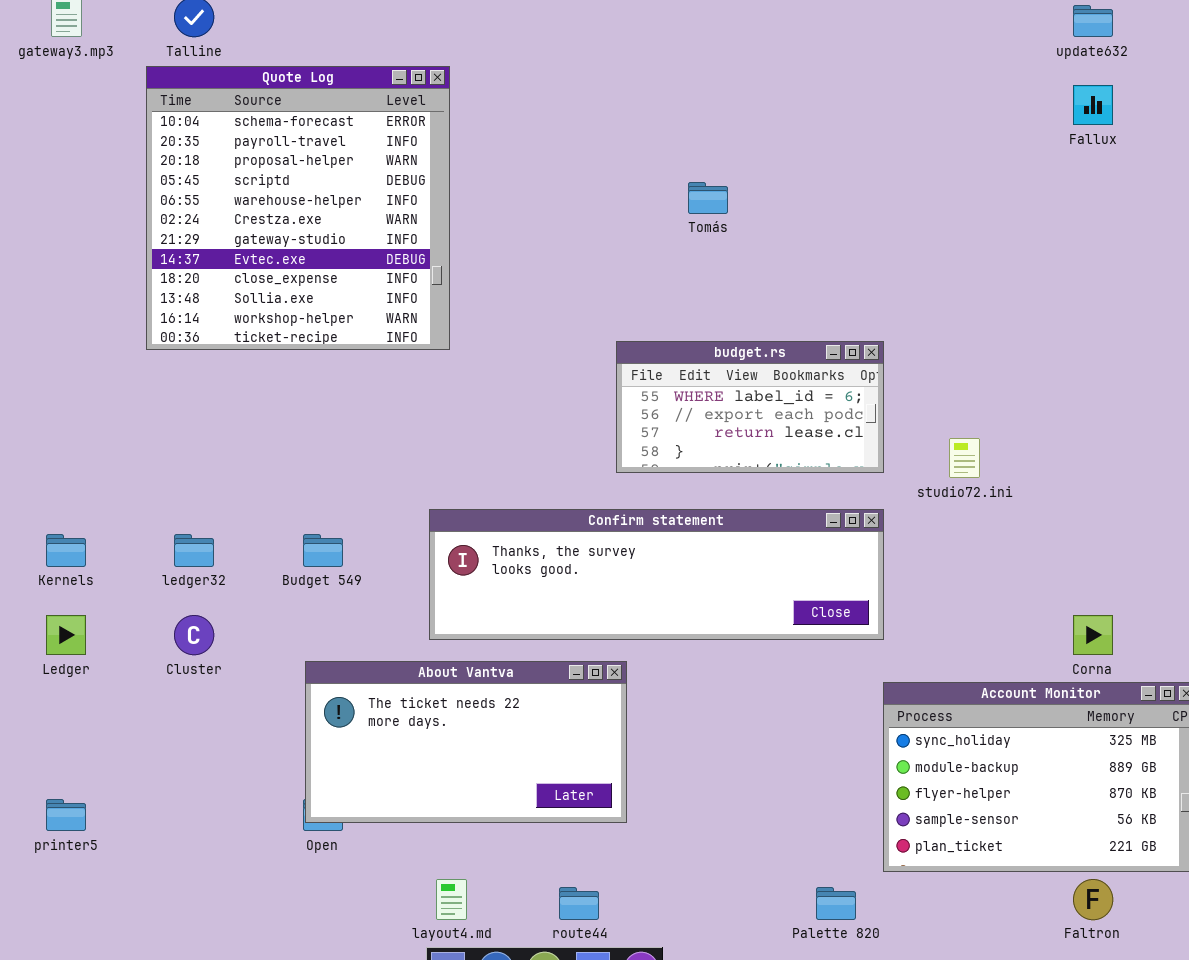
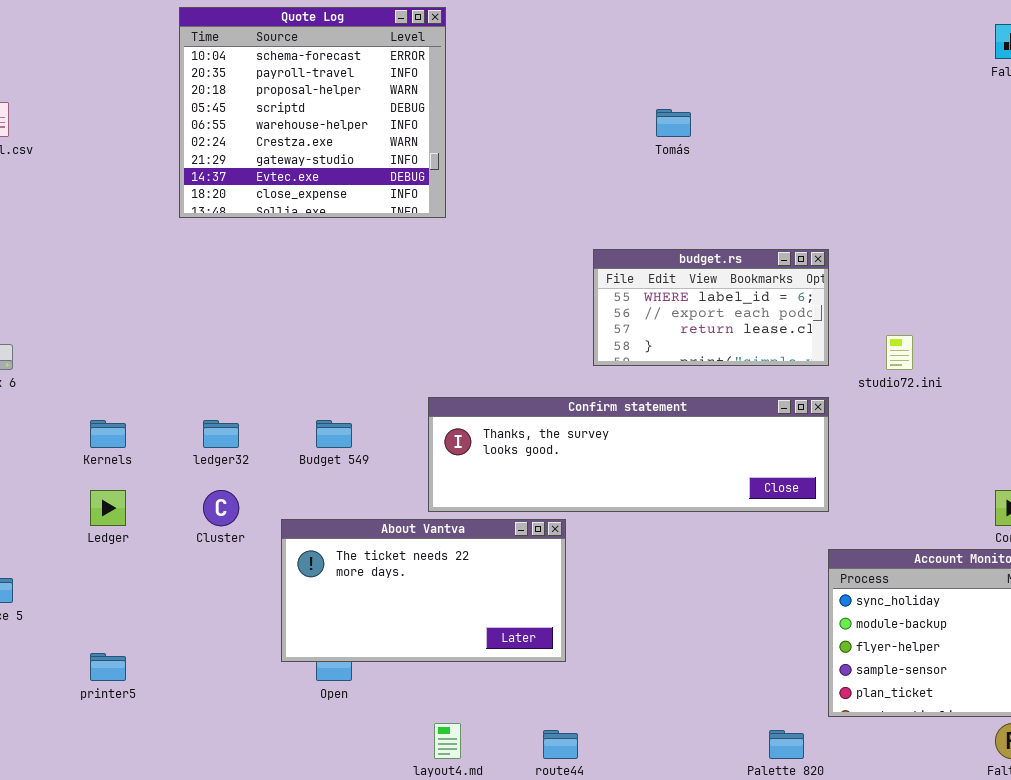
Quote Log: [146,66,450,350] -> [179,7,446,218], resized
About Vantva: [305,661,627,823] -> [281,519,566,662], moved

